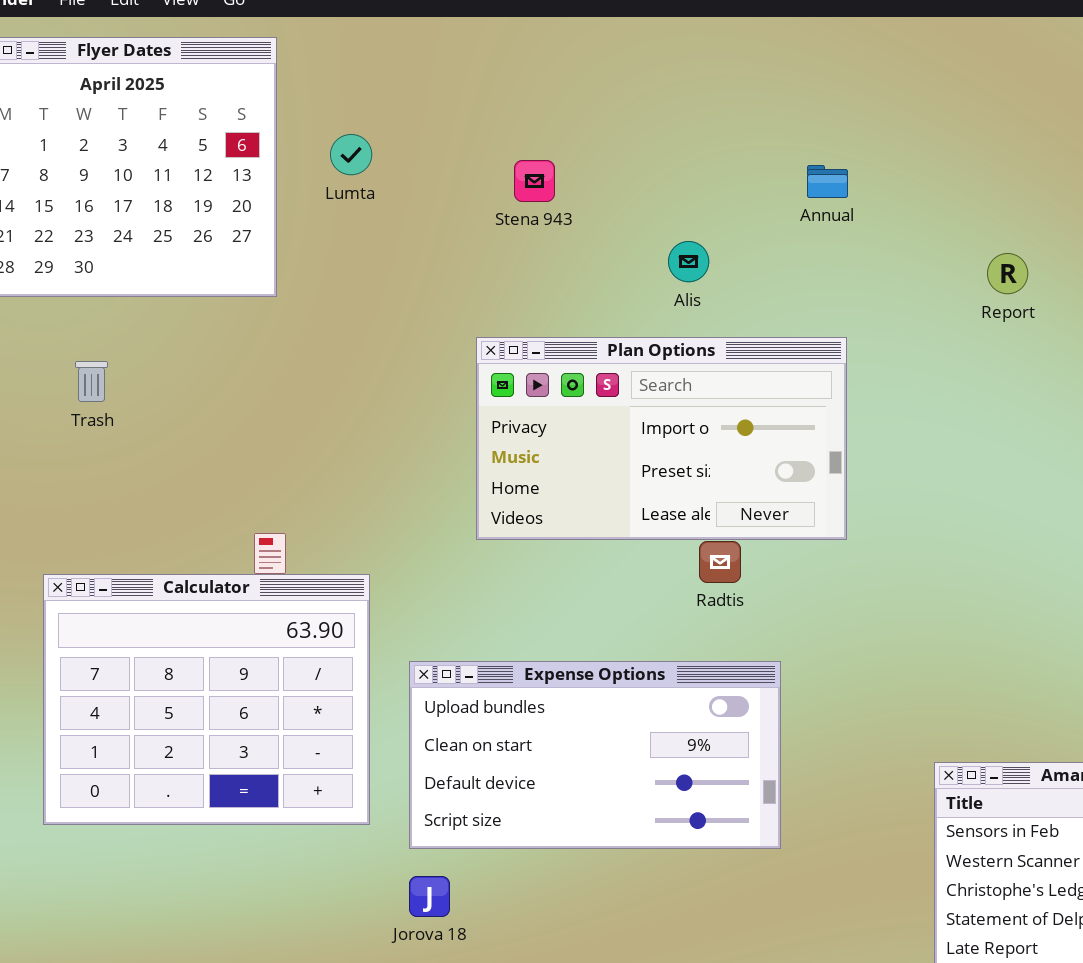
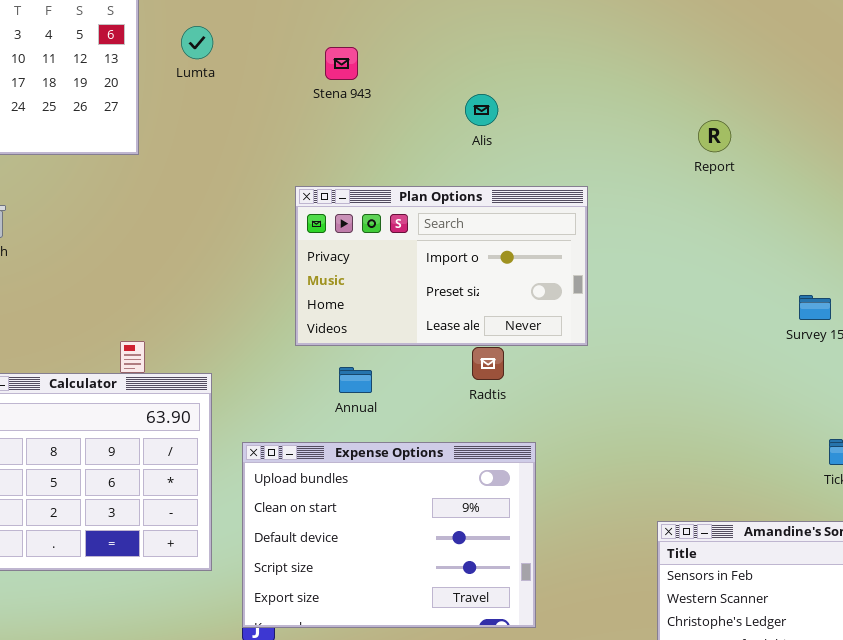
Annual: [807,165,848,198] -> [339,367,372,393], moved
Alis: [668,241,709,282] -> [465,94,498,126], moved
Expense Options: [409,661,781,849] -> [242,442,536,628], resized

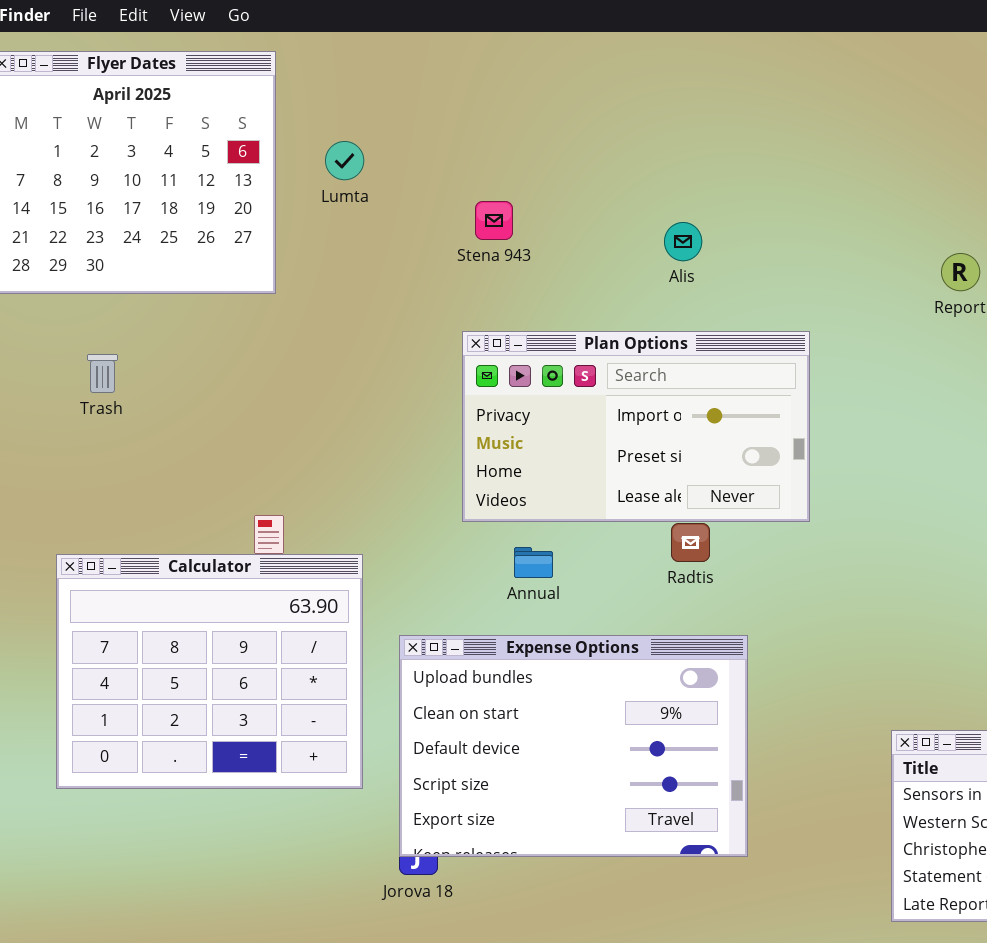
Stena 943: [325,47,358,80] -> [475,201,513,240], moved

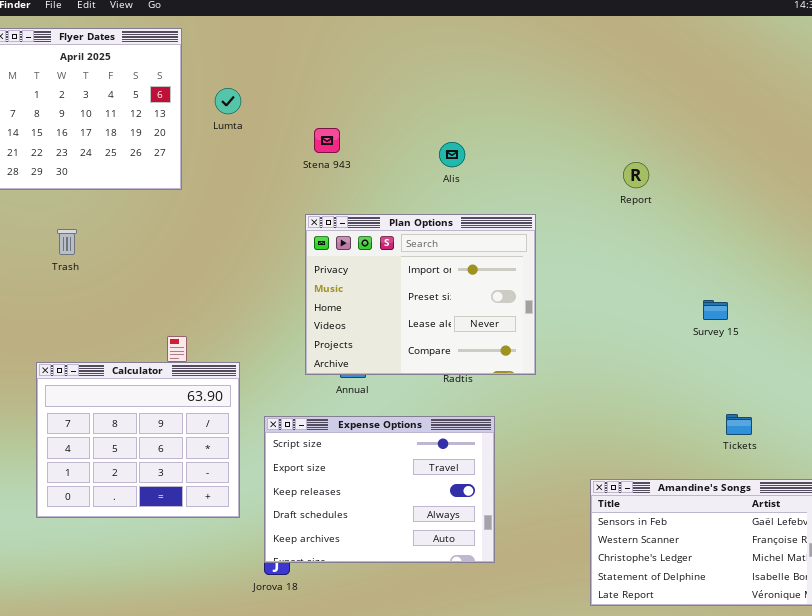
Plan Options: [462,331,810,522] -> [305,214,536,375], resized
Expense Options: [399,635,748,857] -> [264,416,495,563], scrolled down 3 rows

